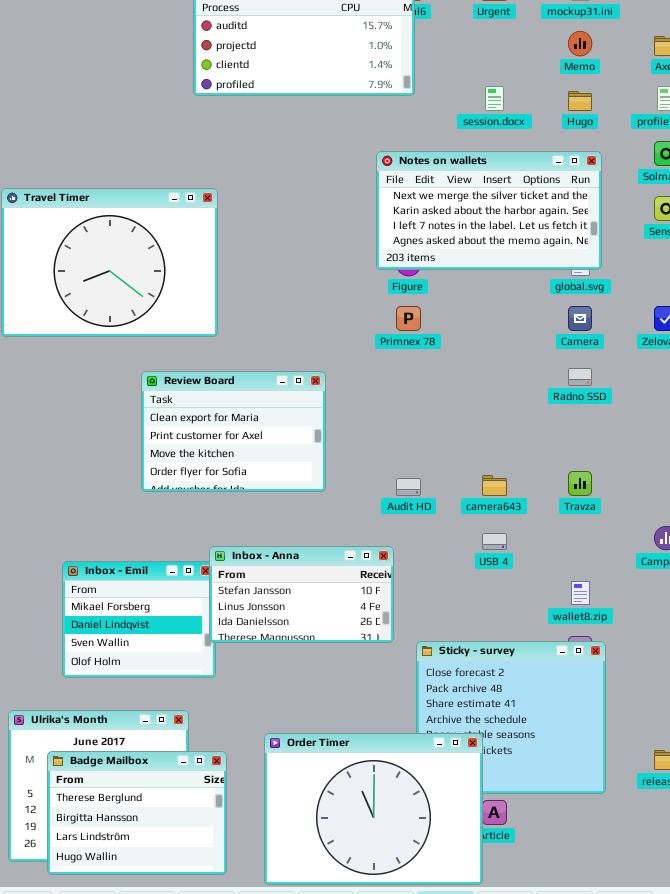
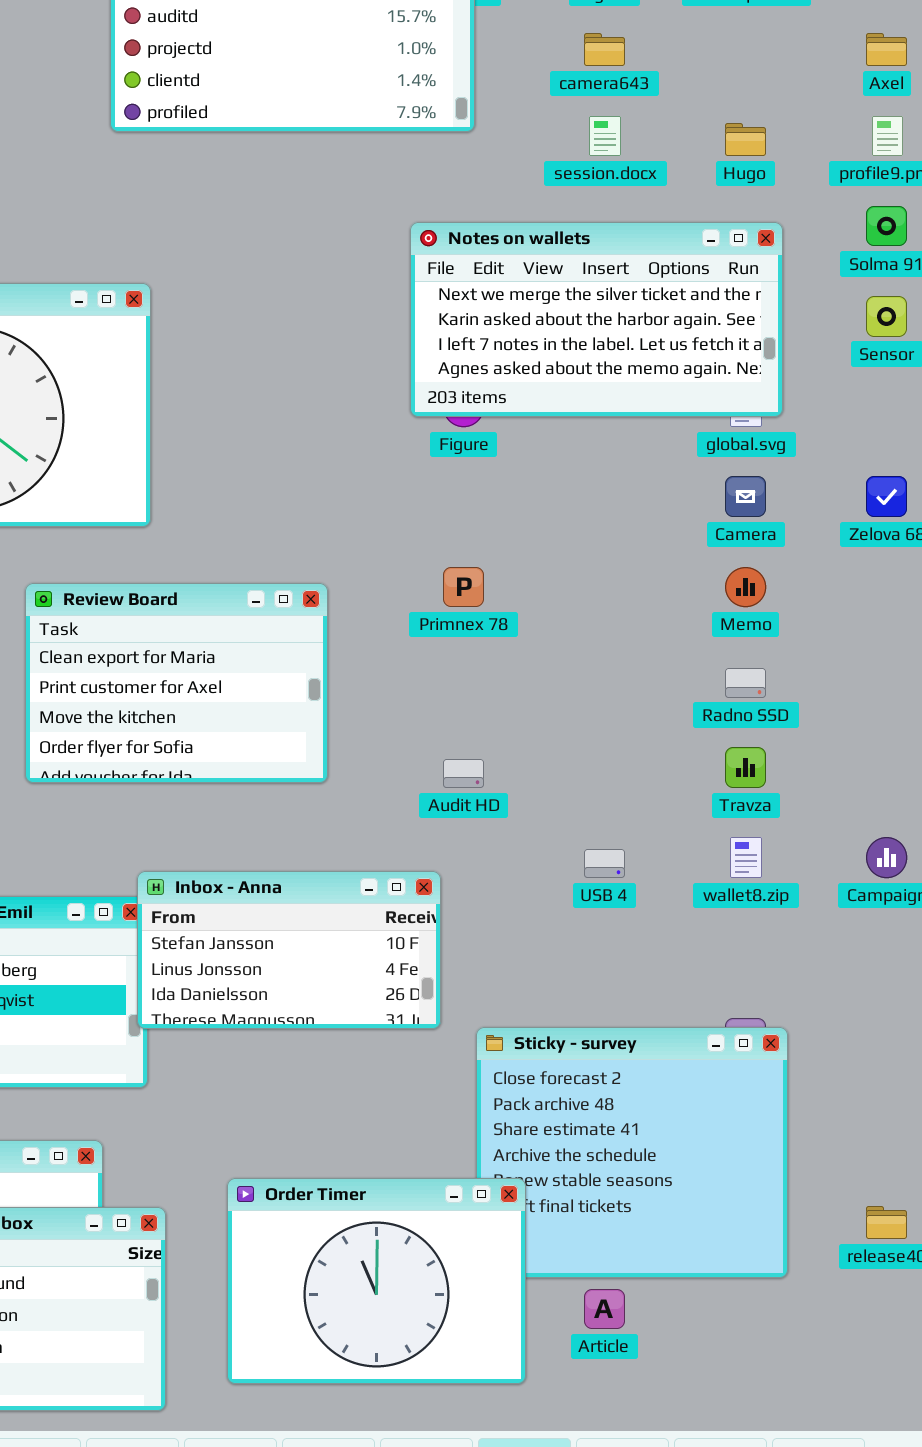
Memo: [568,31,592,56] -> [725,567,766,607], moved
Primnex 78: [396,306,421,331] -> [443,567,484,607], moved
Radno SSD: [568,368,592,386] -> [725,668,766,698], moved
camera643: [482,475,507,496] -> [584,33,625,66], moved
wallet8.zip: [571,581,590,605] -> [730,837,762,878], moved
Order Timer: [264,733,483,885] -> [227,1178,526,1384], resized

